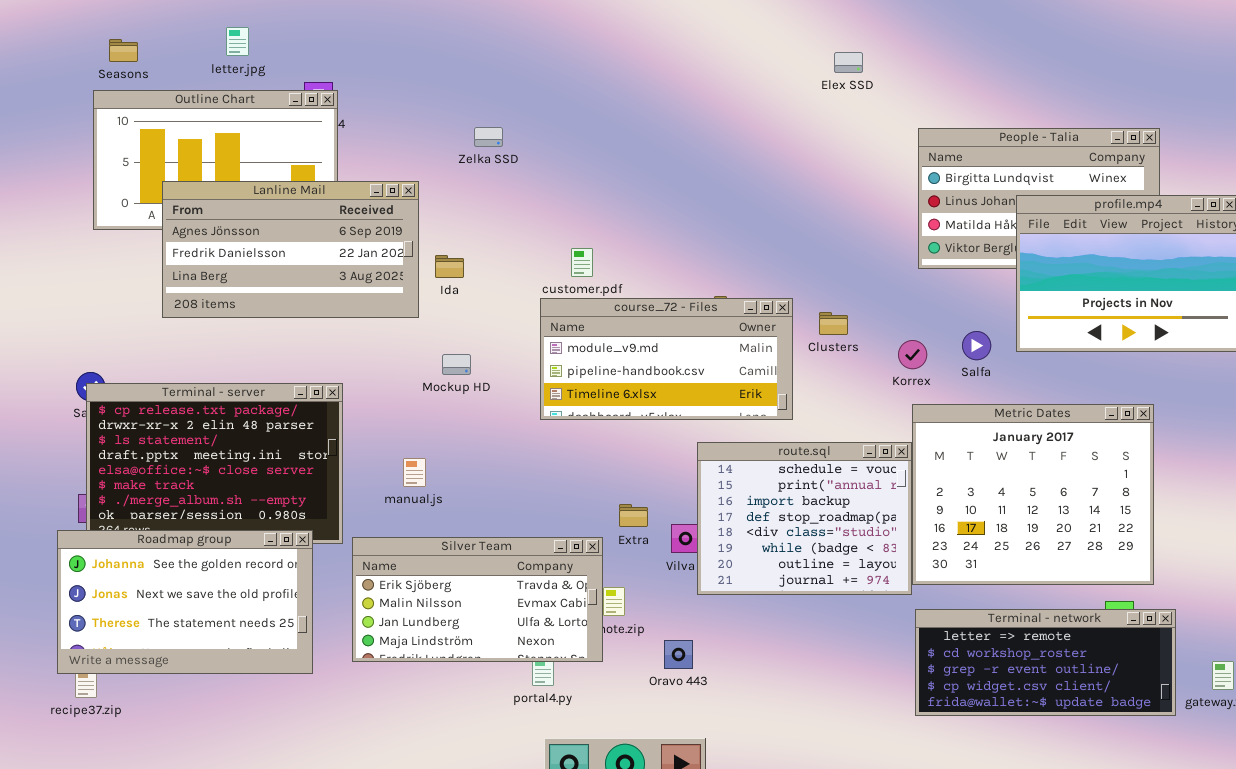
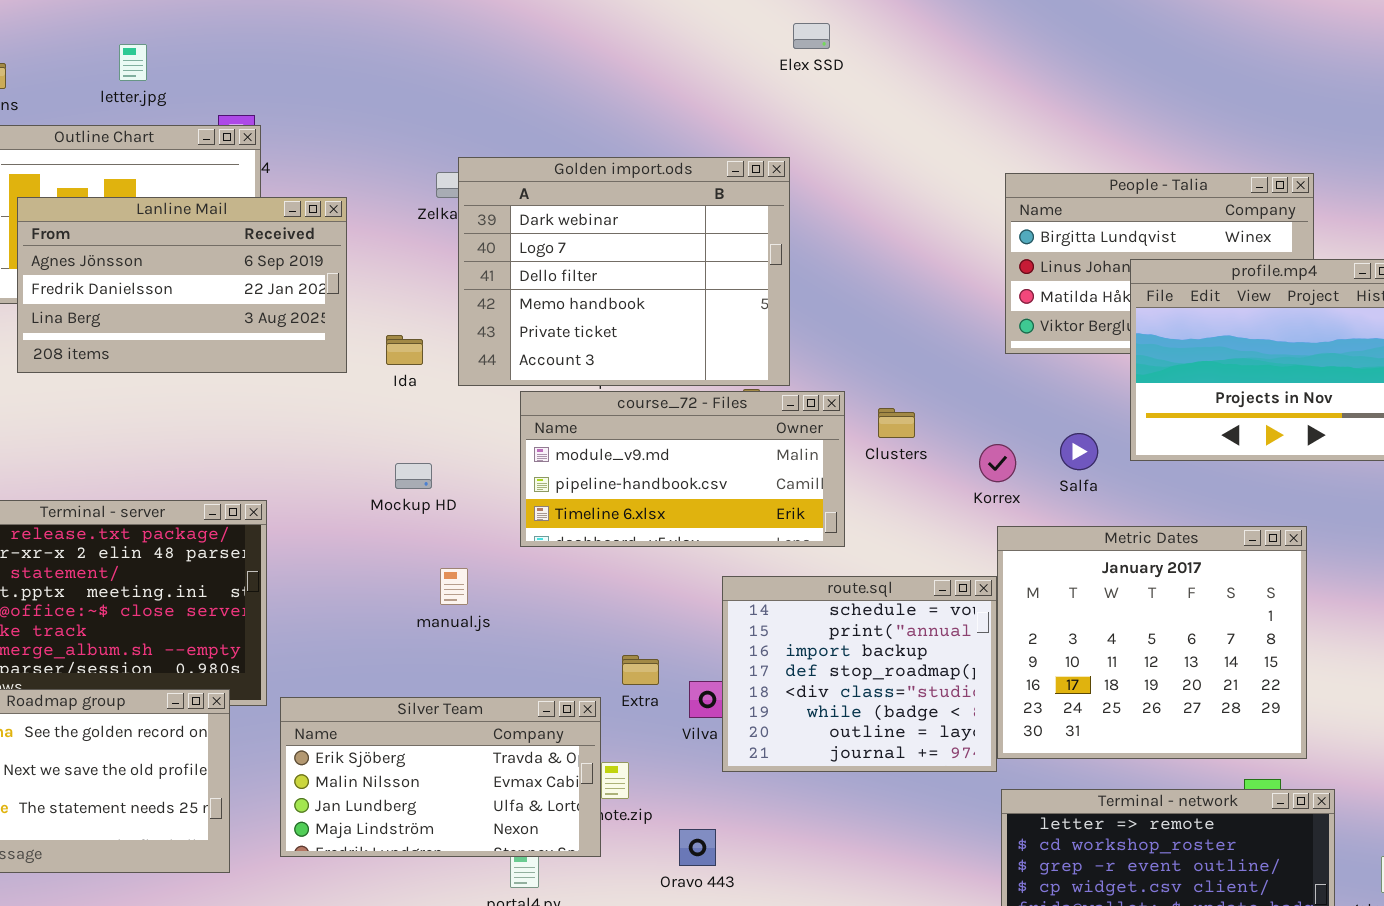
Elex SSD: [834,52,863,73] -> [793,23,830,49], moved
Golden import.ods: none -> [458,157,790,386], opened
Lanline Mail: [162,181,419,318] -> [17,197,347,373], moved
manual.js: [403,458,426,487] -> [440,568,468,605], moved

